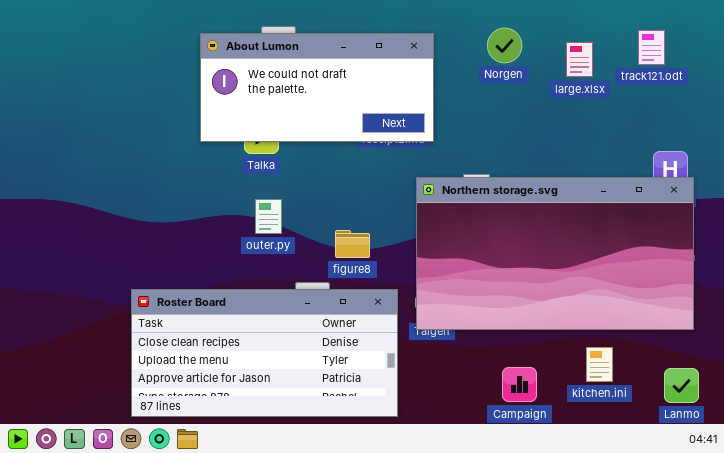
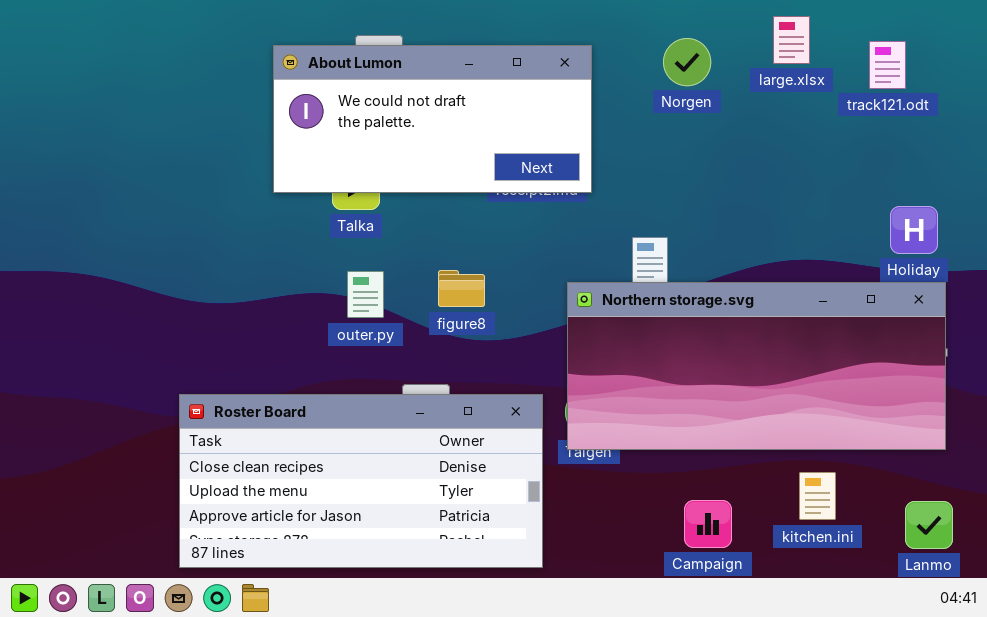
large.xlsx: [566,42,593,77] -> [773,16,810,64], moved
Northern storage.svg: [416,177,694,330] -> [567,282,946,450], resized
figure8: [335,230,370,258] -> [438,270,485,307], moved

